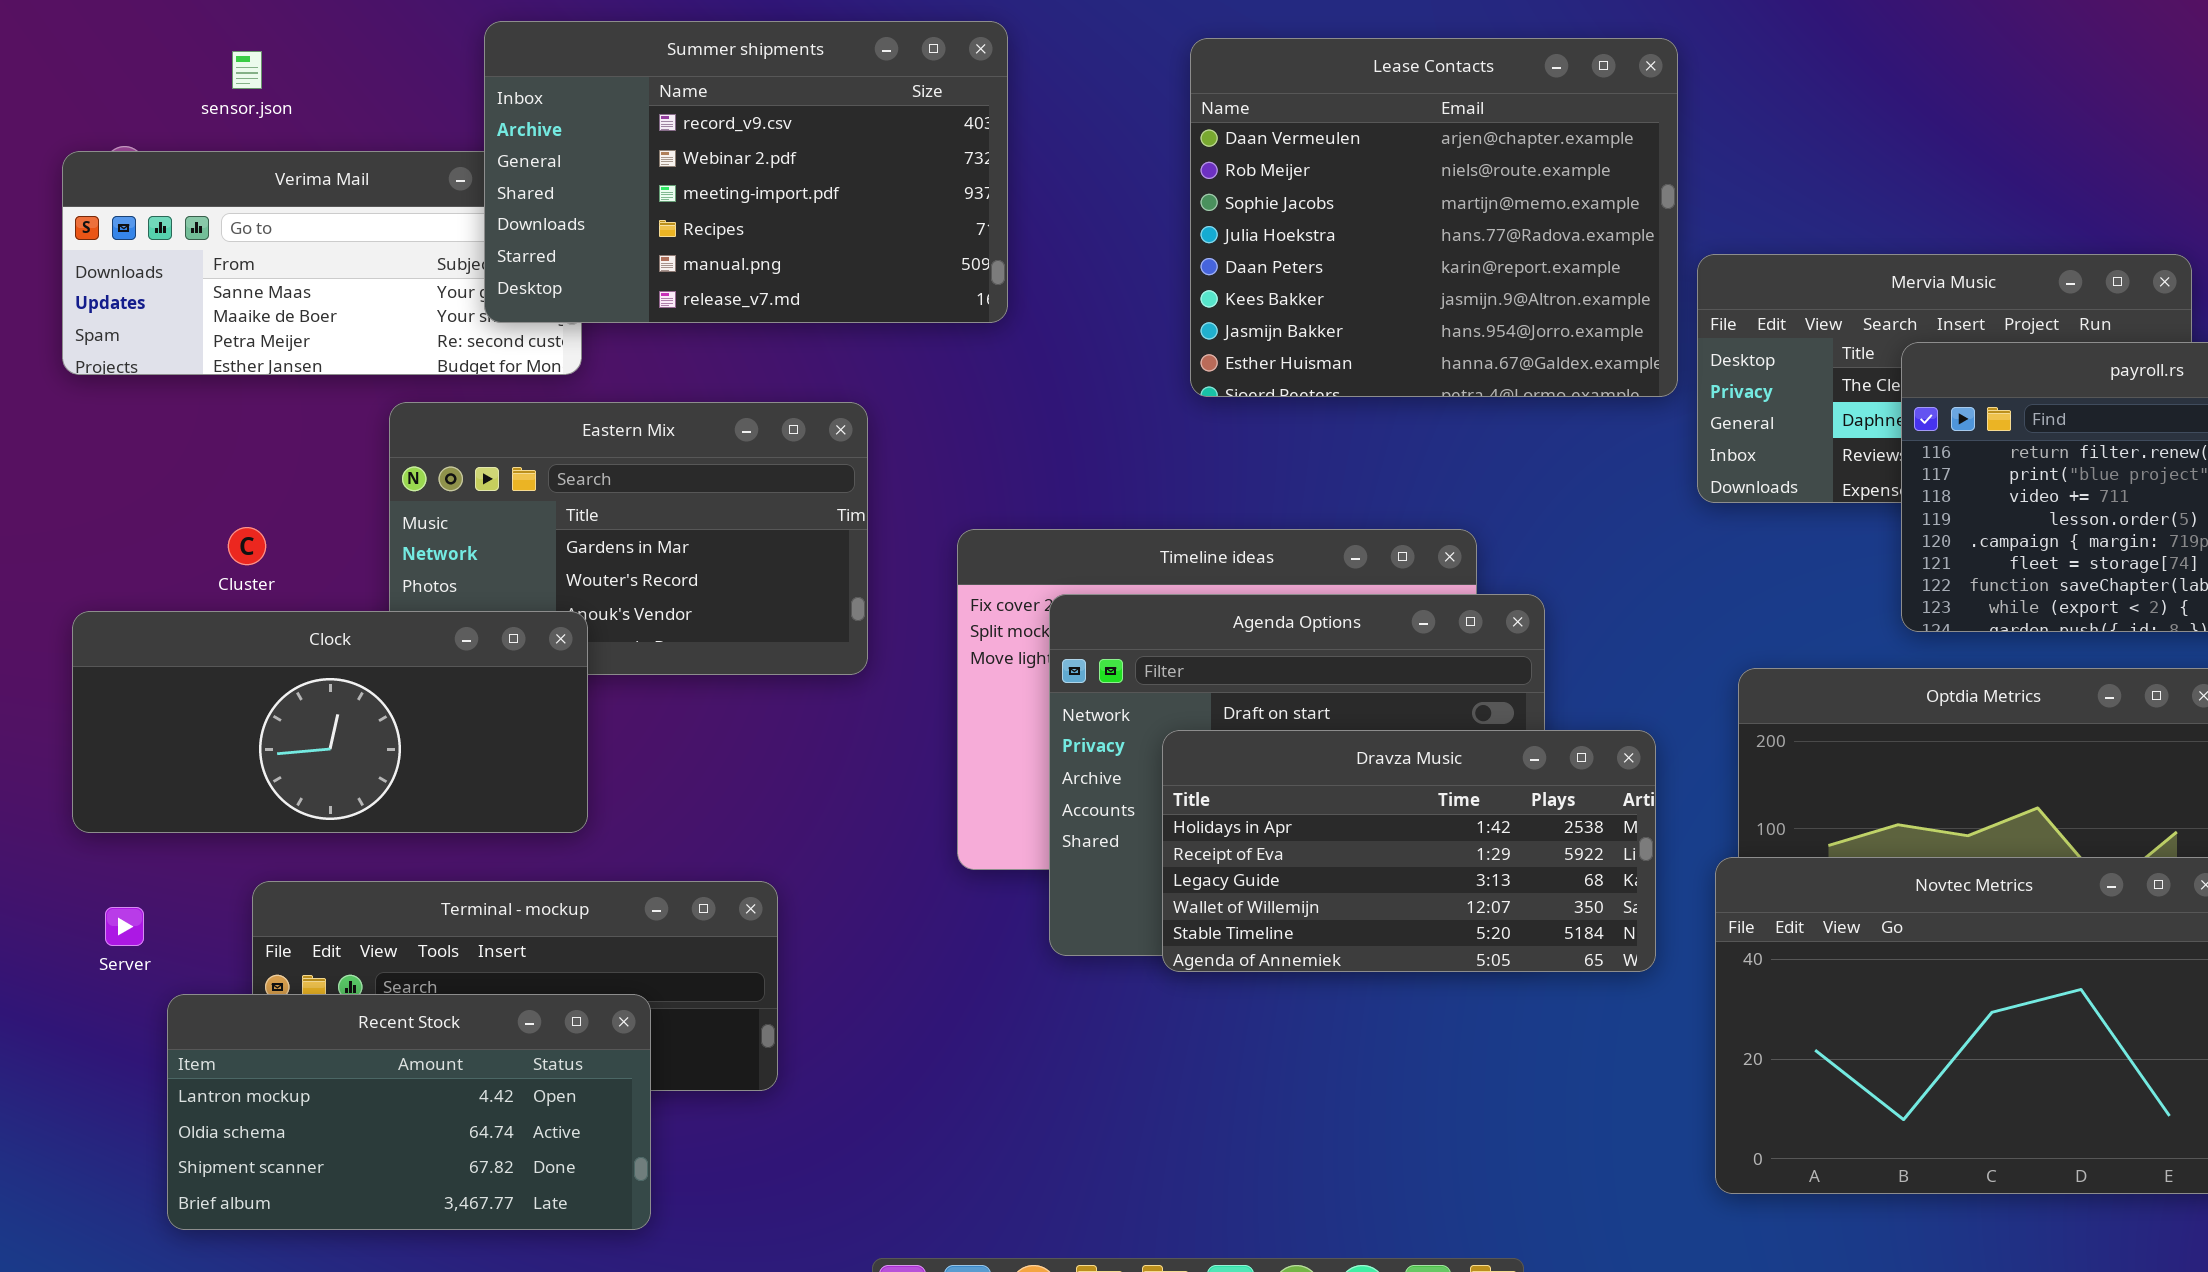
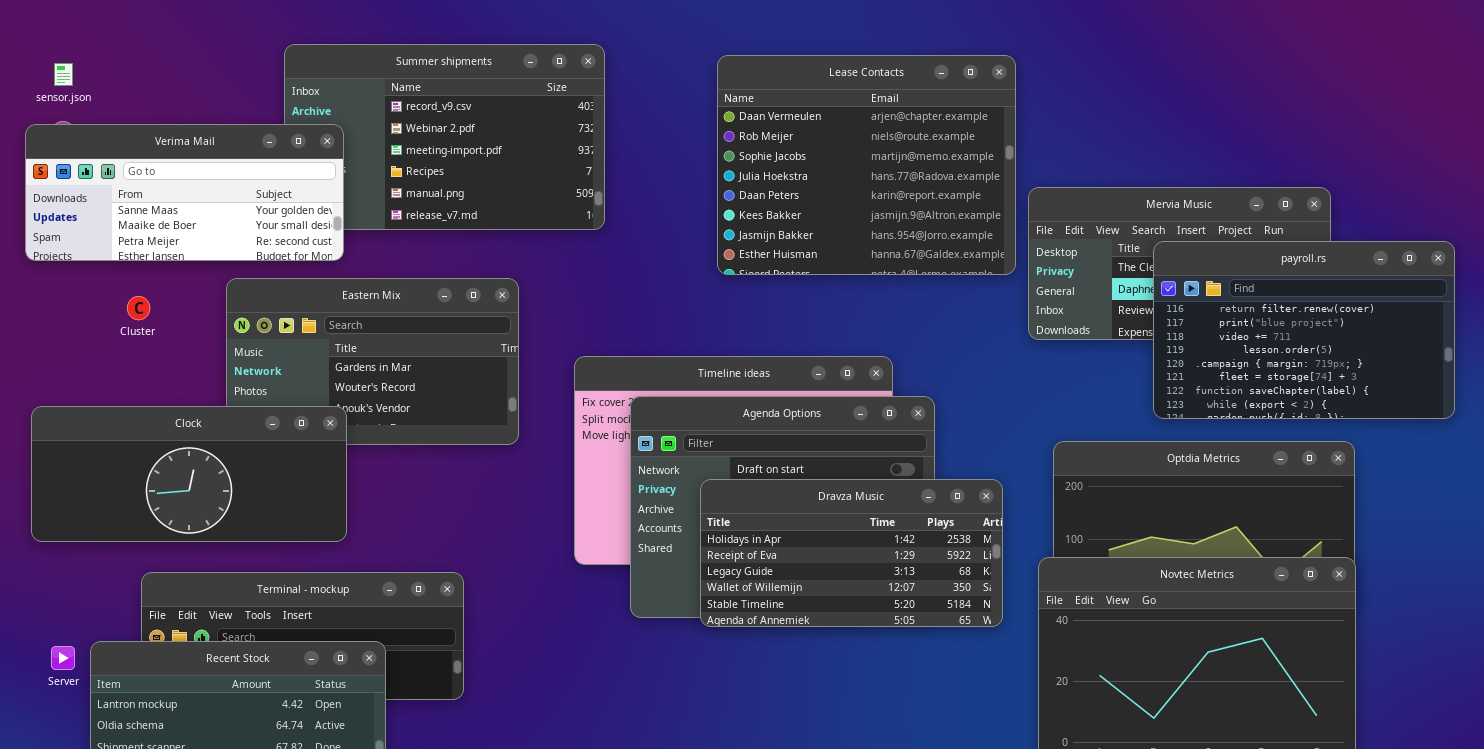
sensor.json: [232,51,262,89] -> [54,63,73,86], moved
Verima Mail: [62,151,582,375] -> [25,124,344,261], raised
Cluster: [228,527,266,565] -> [127,296,150,320], moved
Server: [105,907,144,946] -> [51,646,75,670], moved

